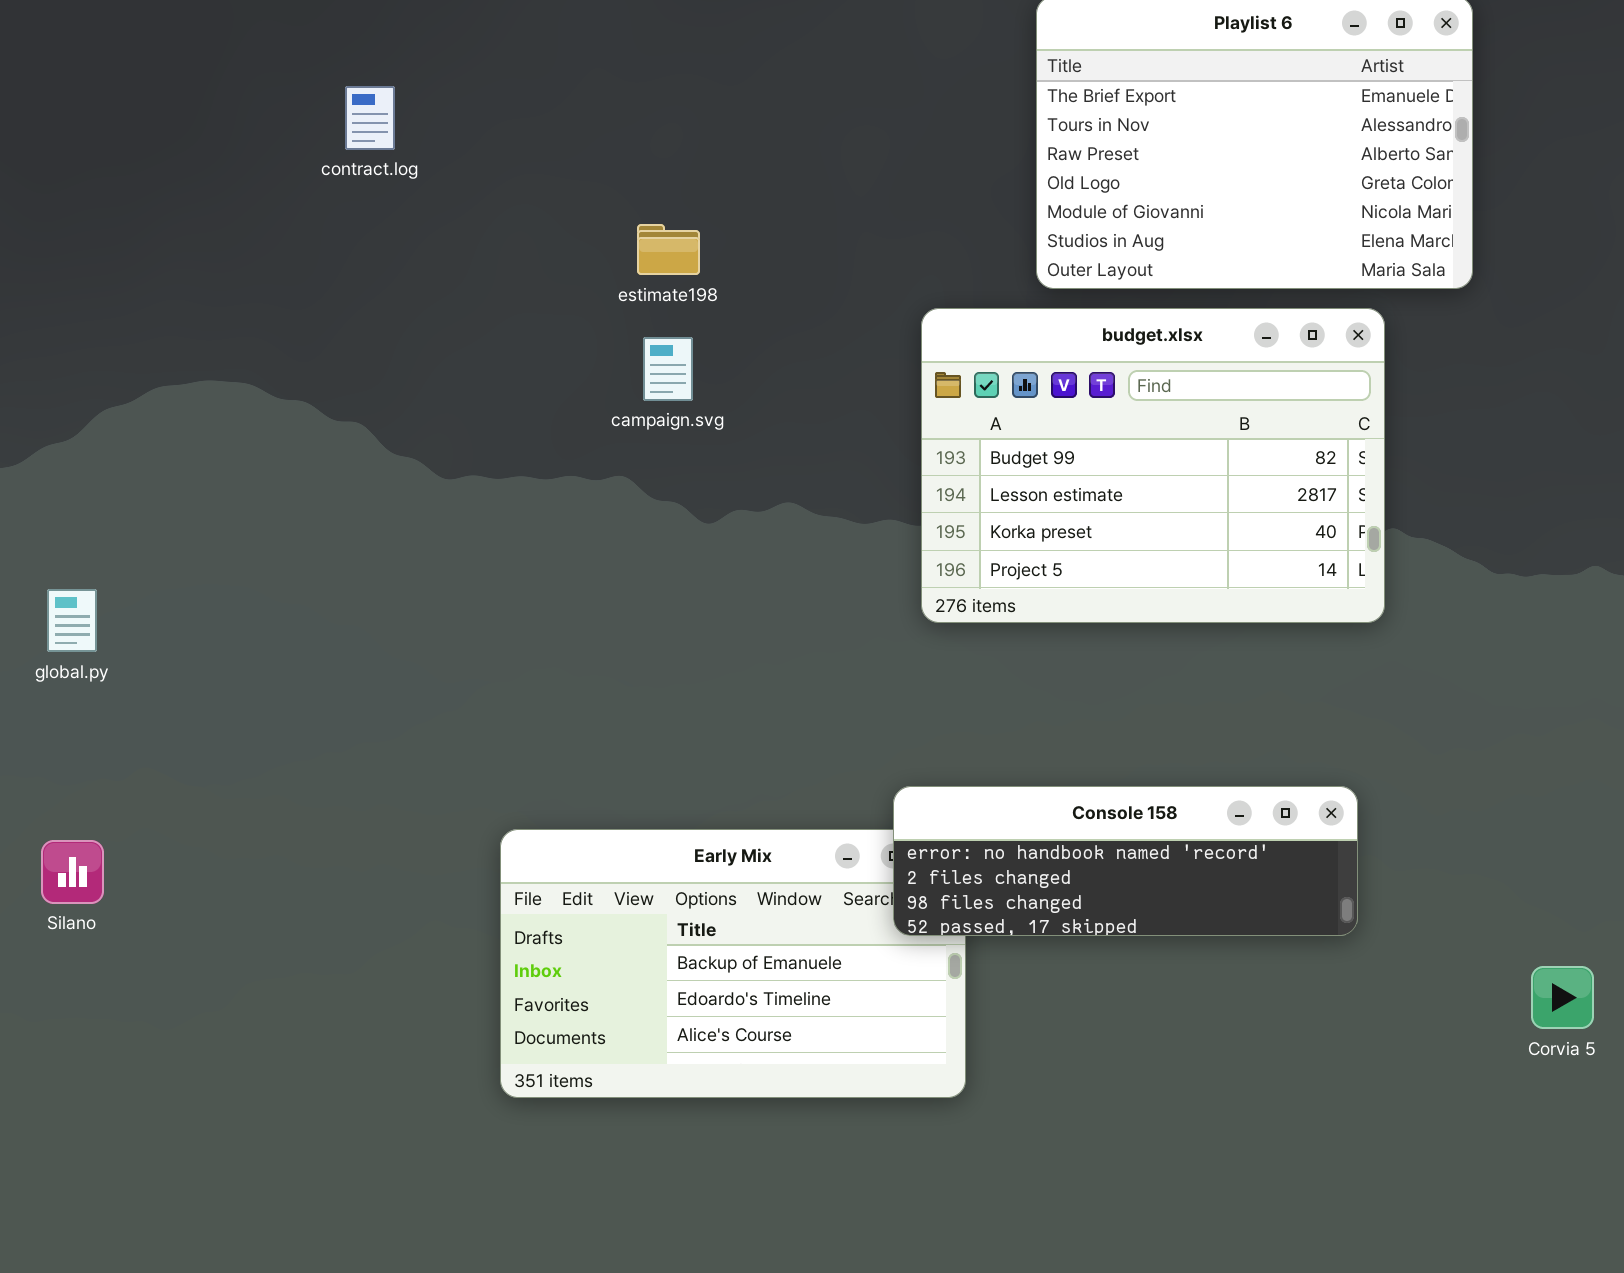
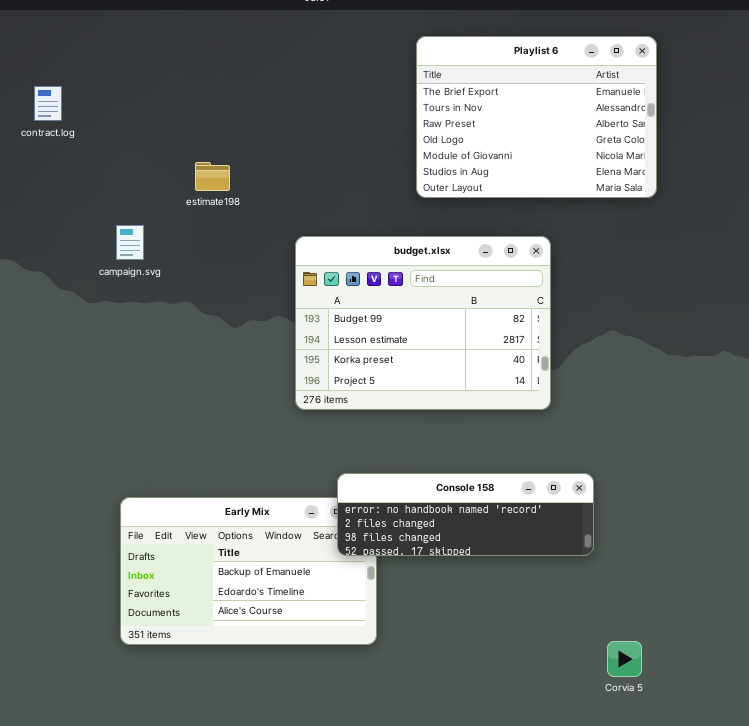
budget.xlsx: [921,308,1385,623] -> [295,236,551,410], moved
campaign.svg: [643,337,693,401] -> [116,225,144,260], moved
Corvia 5: [1531,966,1594,1029] -> [607,641,642,677], moved

